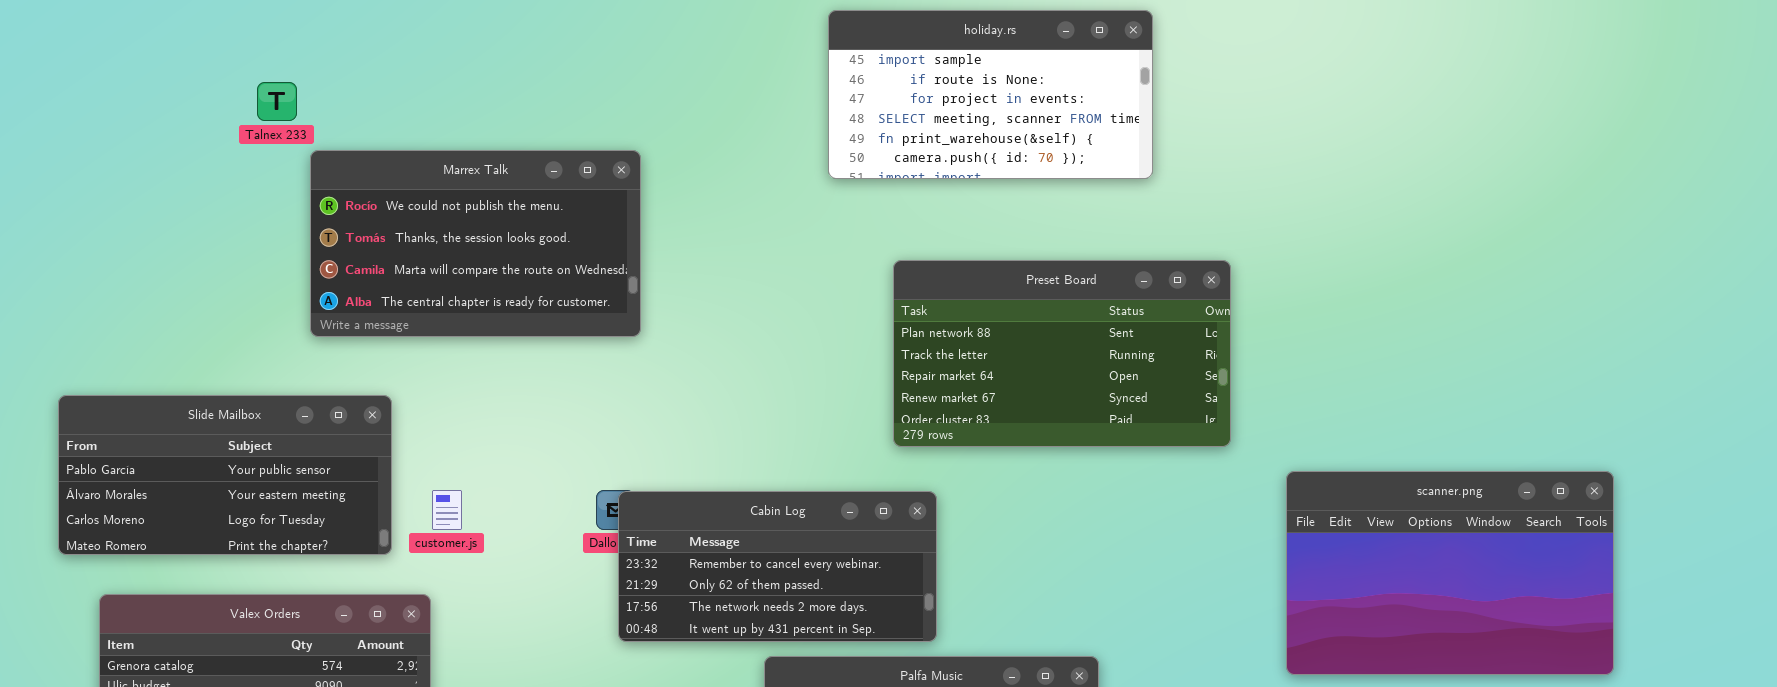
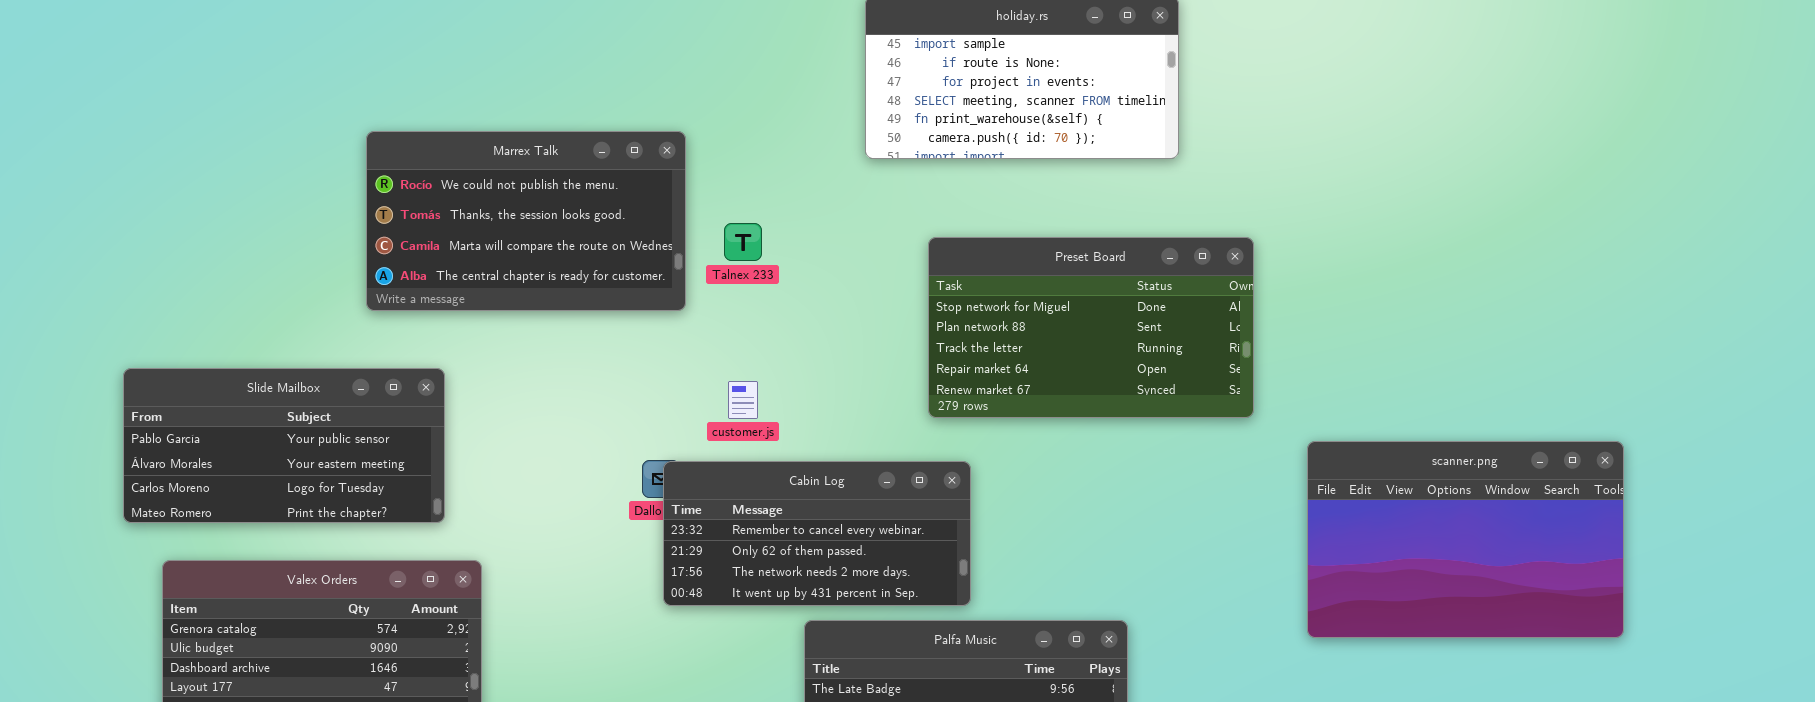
Talnex 233: [257,82,297,121] -> [724,223,762,261], moved
Preset Board: [893,260,1231,447] -> [928,237,1254,418], scrolled up 1 row
customer.js: [432,490,462,530] -> [728,381,758,419], moved

